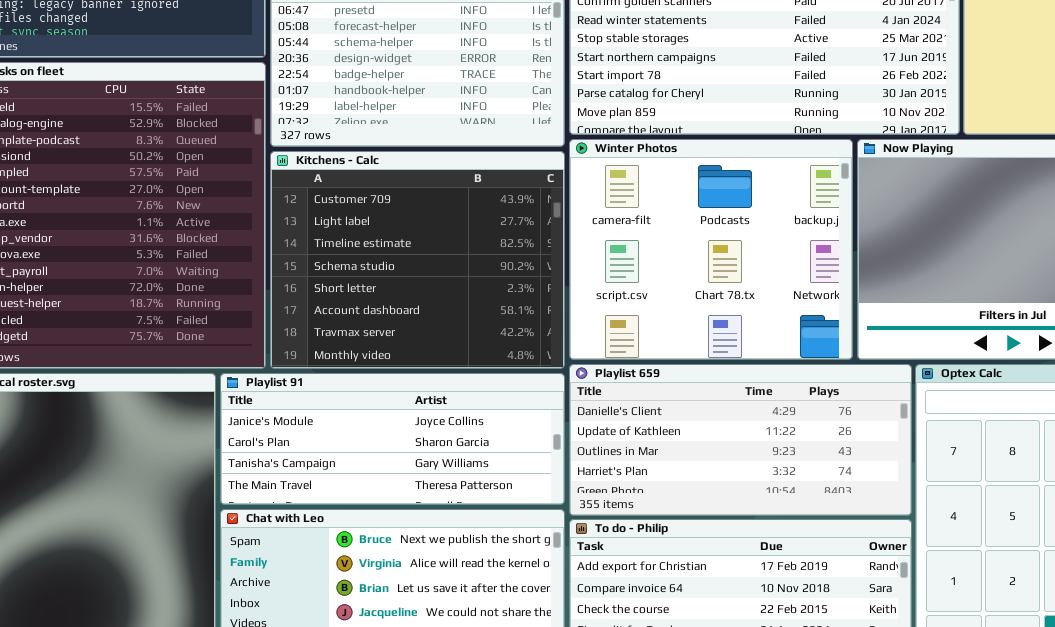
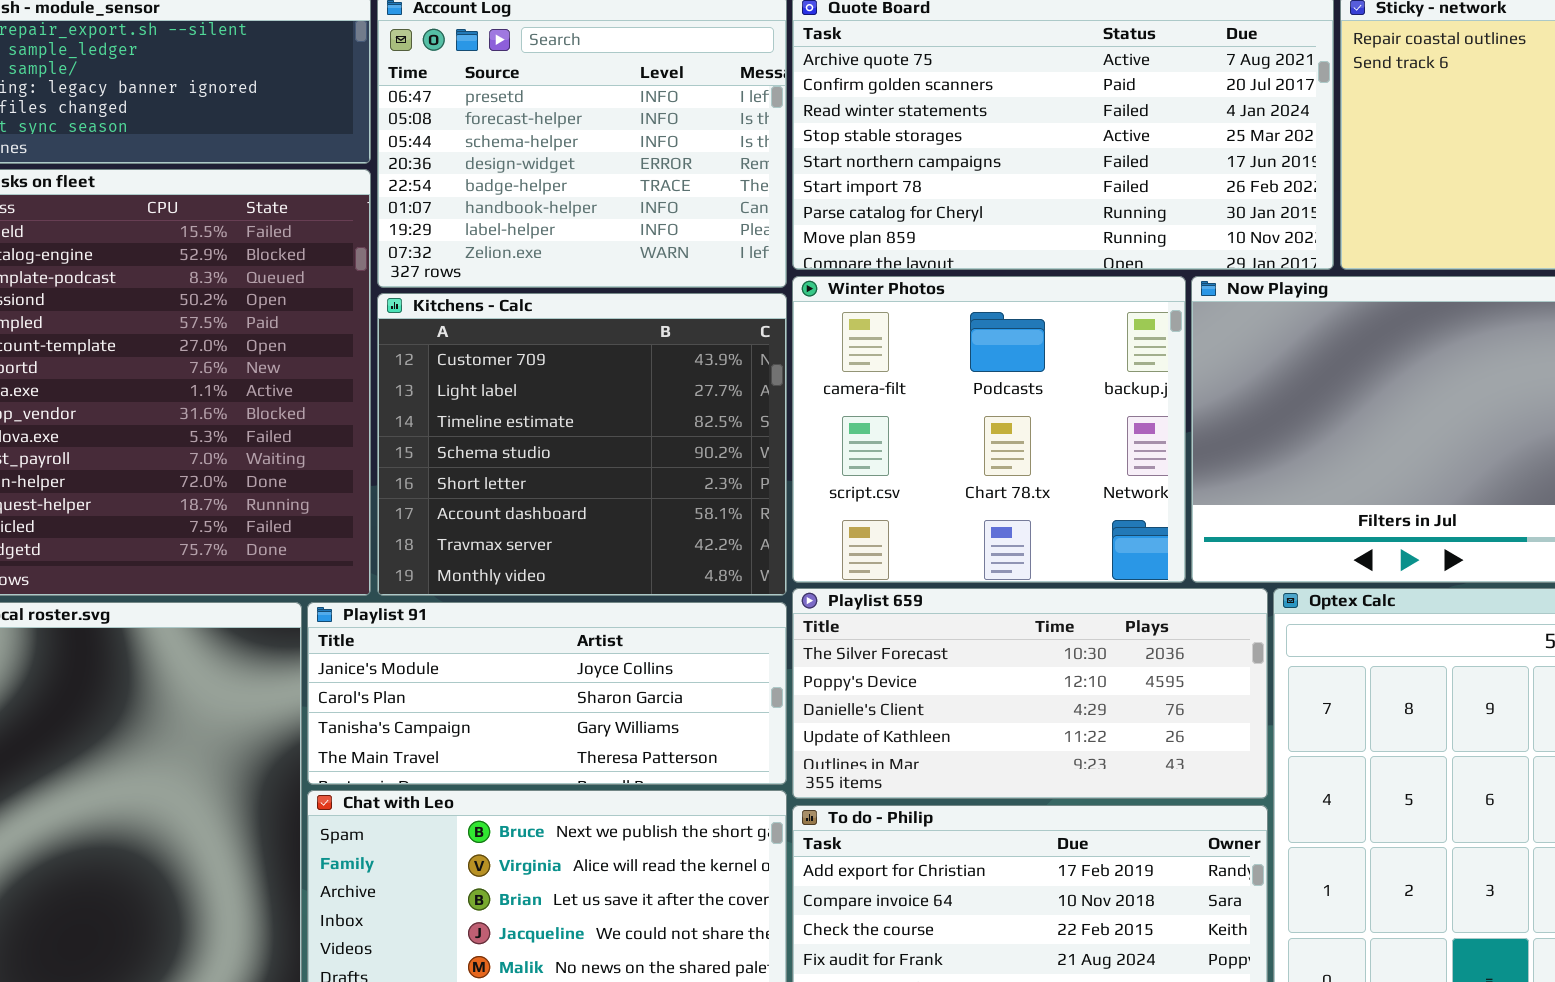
Playlist 659: [569,364,912,516] -> [792,588,1268,799], scrolled up 2 rows

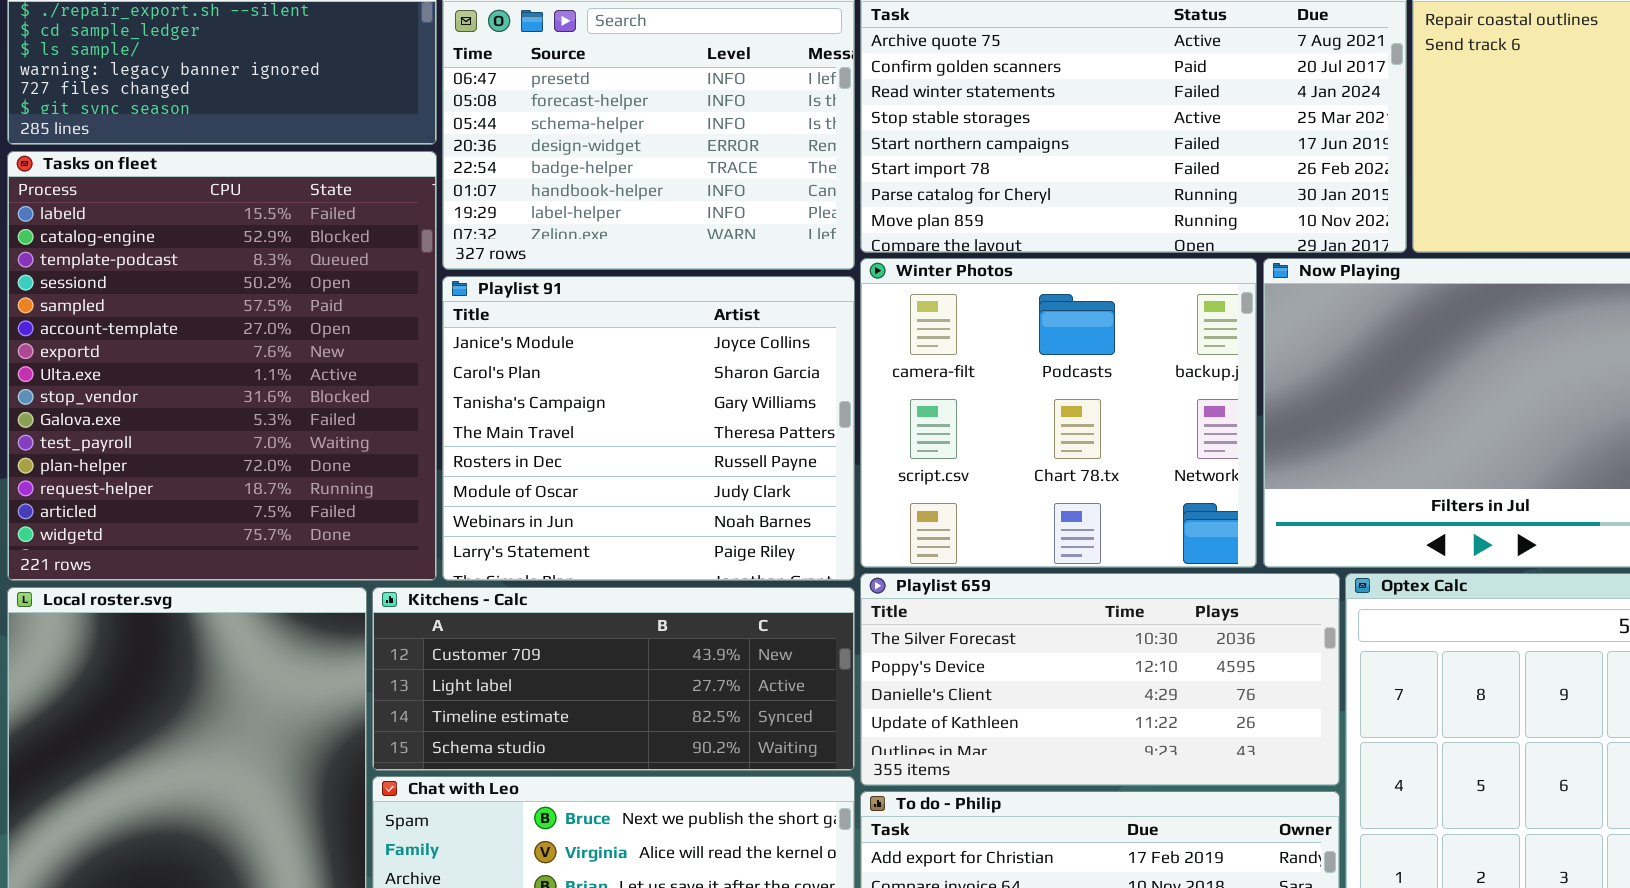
Kitchens - Calc: [377,293,787,596] -> [372,587,855,771], moved, resized
Playlist 91: [307,602,787,785] -> [442,276,855,581], moved, resized

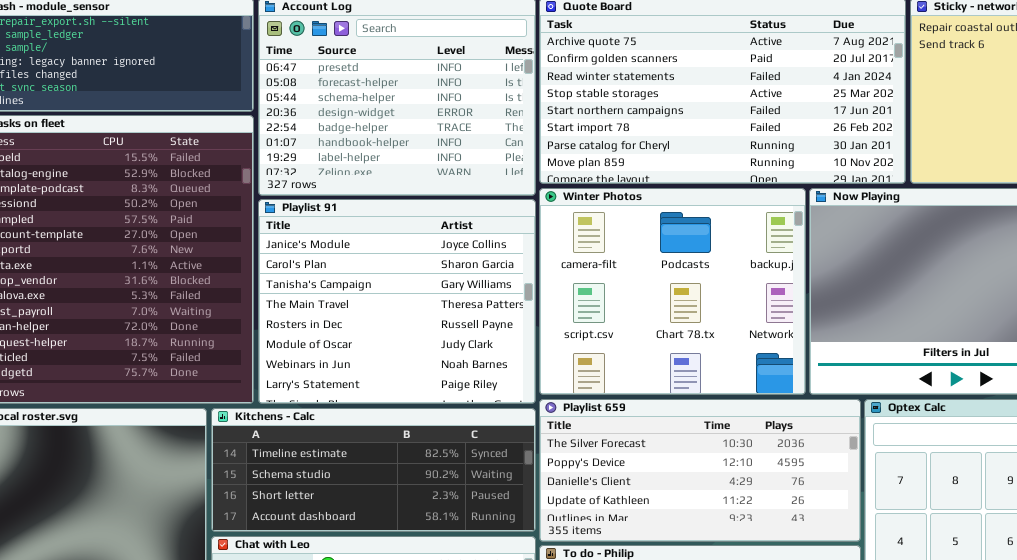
Kitchens - Calc: [372,587,855,771] -> [211,408,536,532], scrolled down 2 rows

